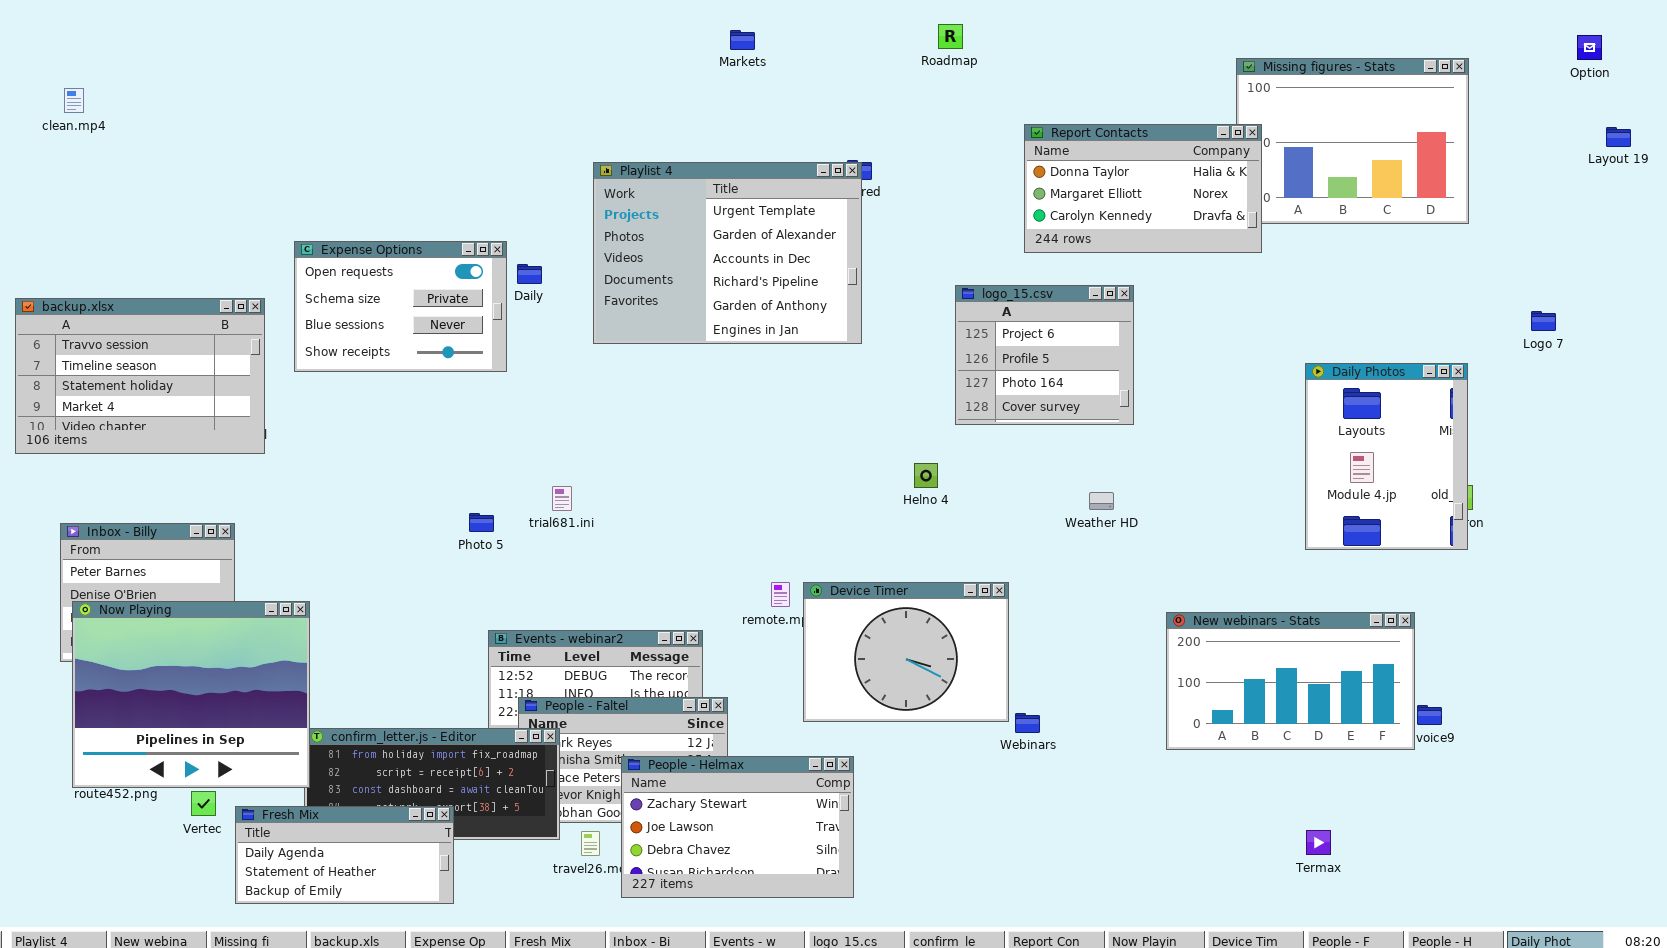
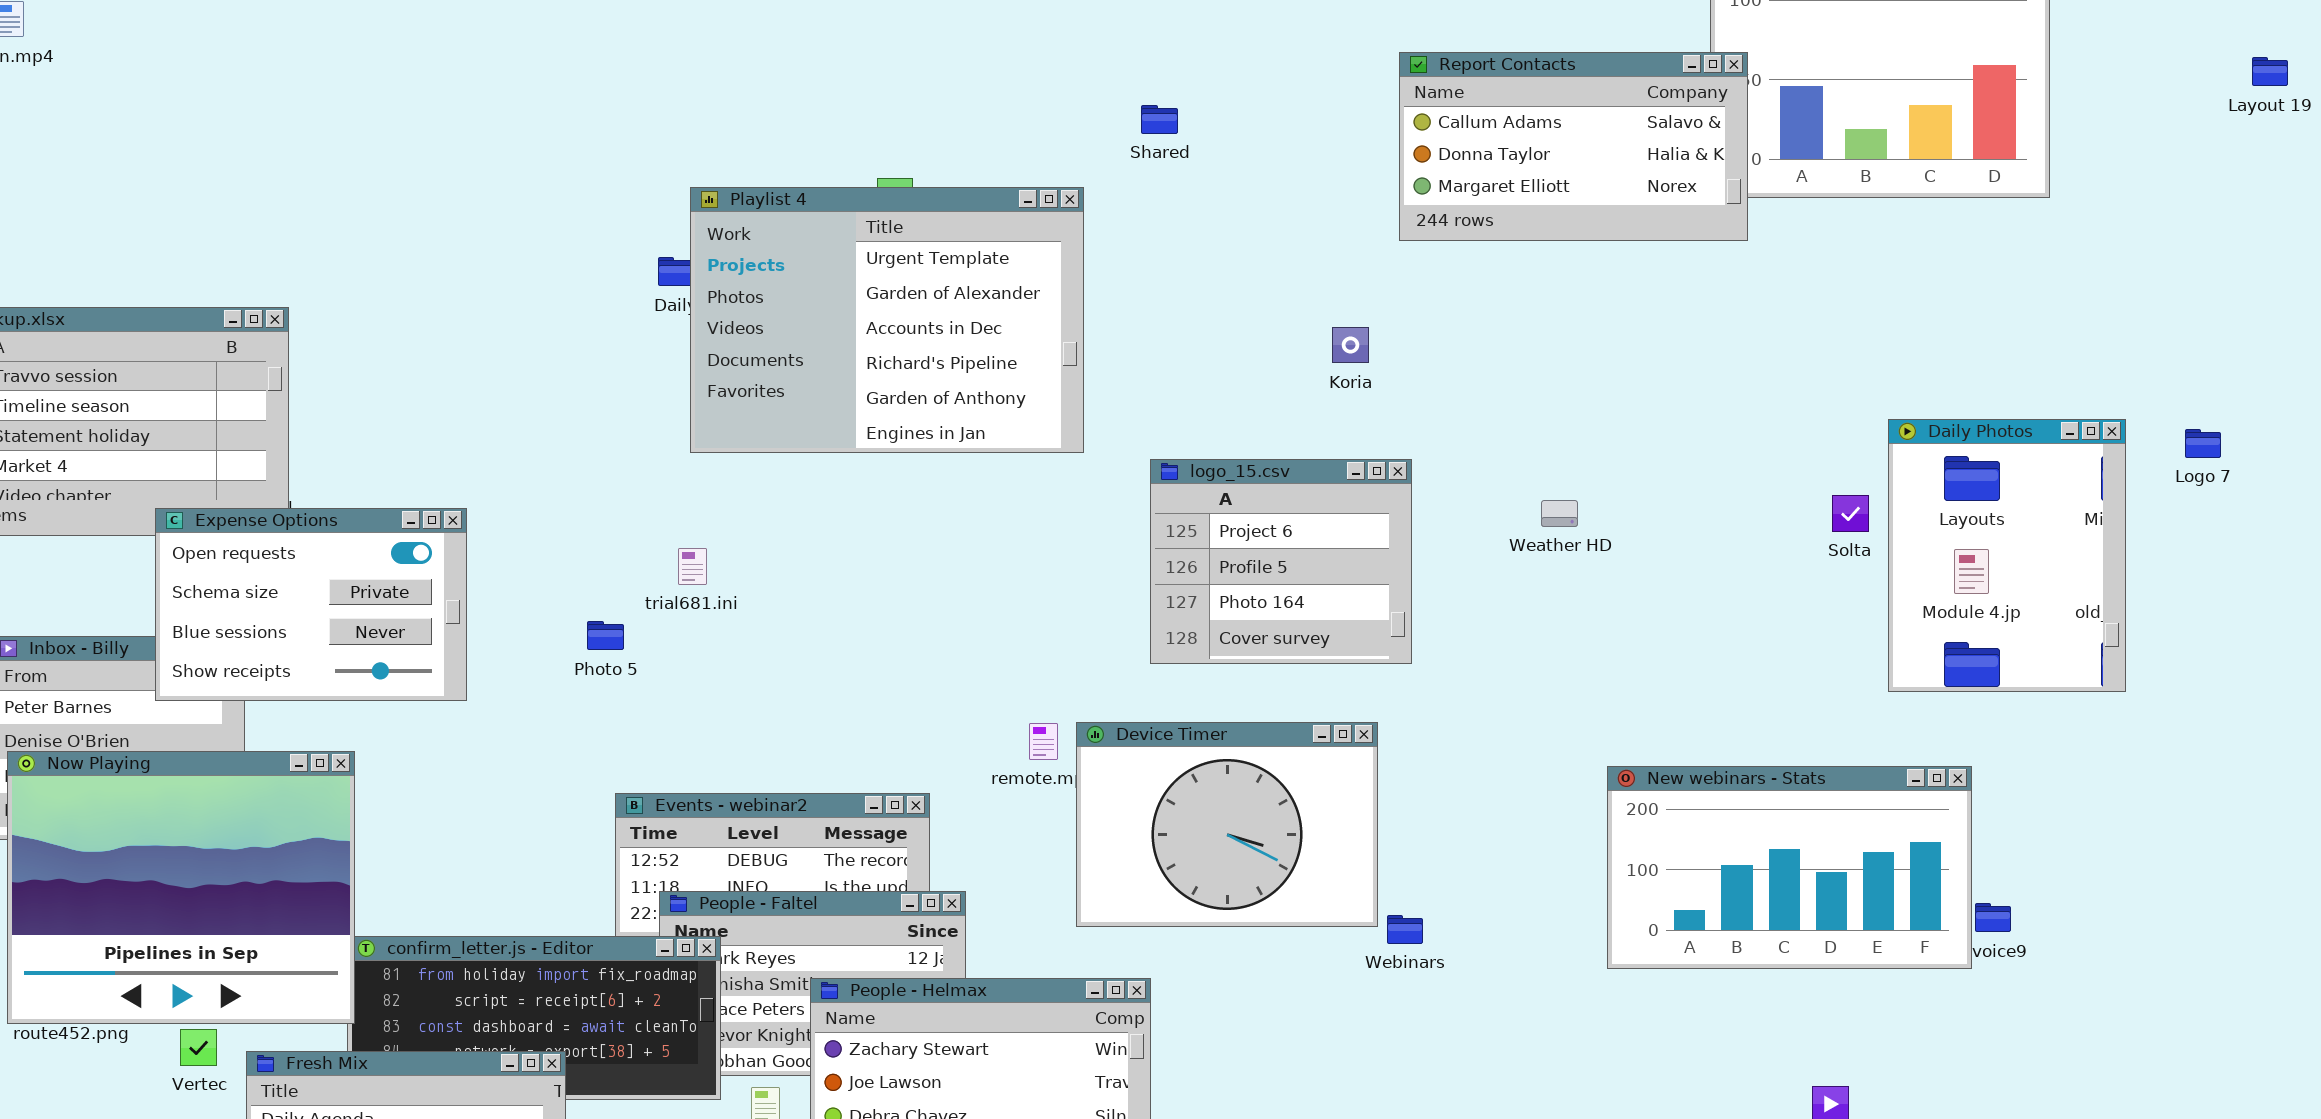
Report Contacts: [1024,124,1262,253] -> [1399,52,1748,241], scrolled up 1 row
Playlist 4: [593,162,862,344] -> [690,187,1084,453], moved
Expense Options: [294,241,507,372] -> [155,508,467,701], moved
logo_15.csv: [955,285,1134,425] -> [1150,459,1412,664], moved
Logo 7: [1531,311,1556,331] -> [2185,429,2221,458], moved
Daily Photos: [1305,363,1468,550] -> [1888,419,2126,692], moved
trial681.ini: [552,486,572,511] -> [678,548,707,585], moved
Weather HD: [1089,492,1114,510] -> [1541,500,1578,527], moved

